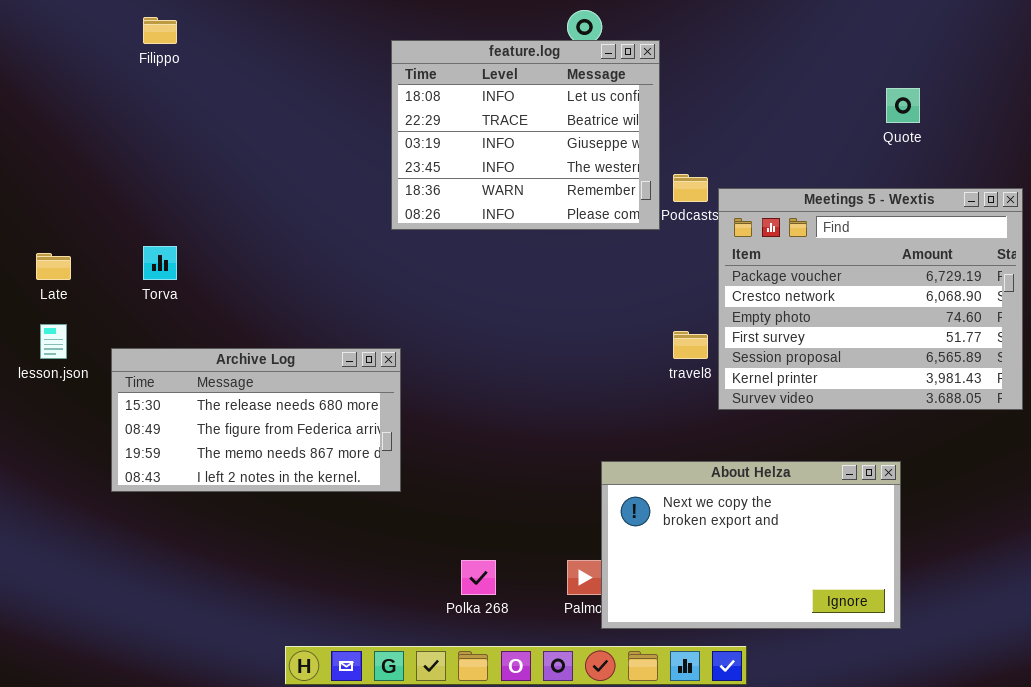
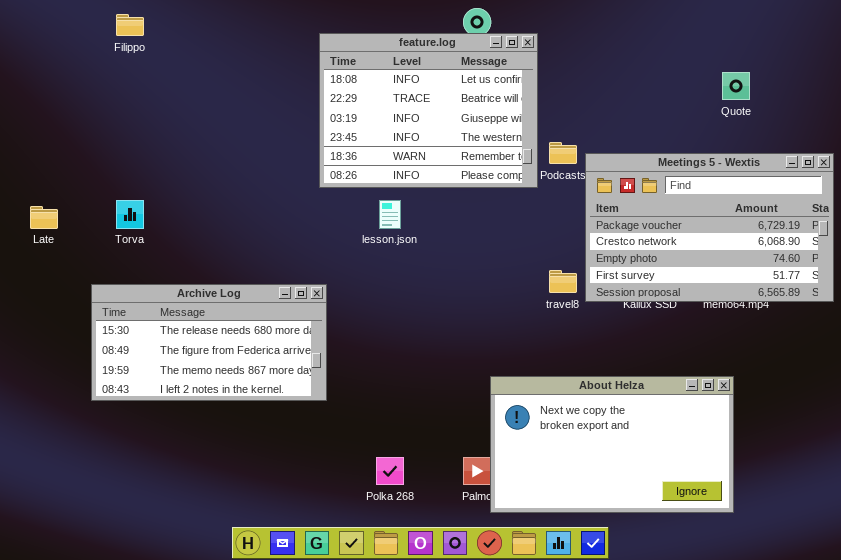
Meetings 5 - Wextis: [718,188,1023,410] -> [585,153,834,302], resized
lesson.json: [40,324,67,359] -> [379,200,401,229], moved

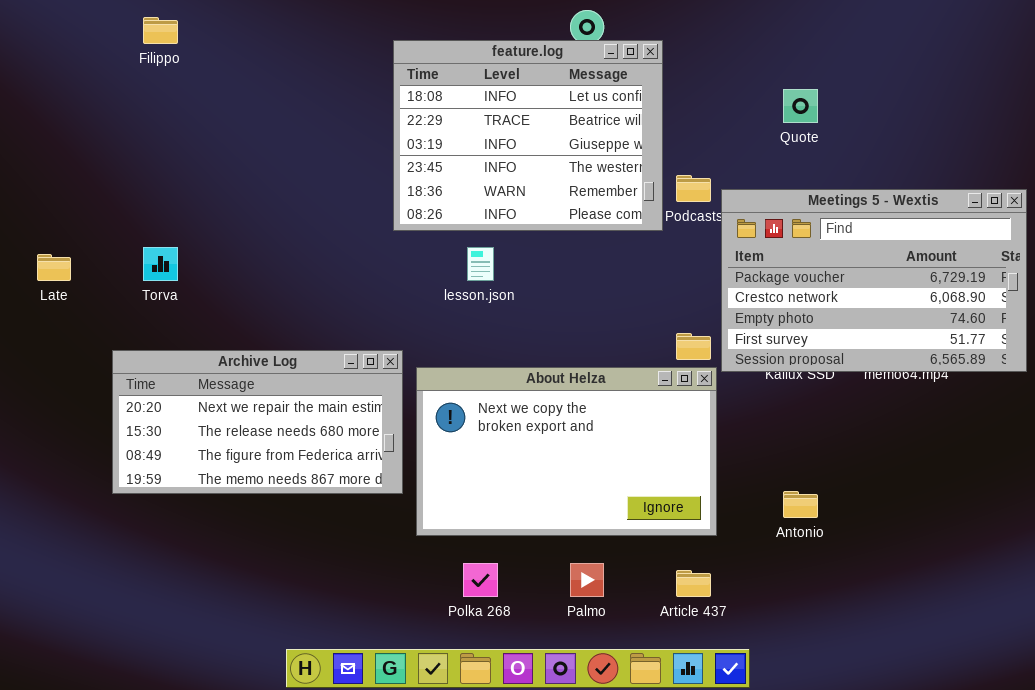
Quote: [722,72,750,100] -> [783,89,818,123], moved
Archive Log: [91,284,327,401] -> [112,350,403,494], scrolled up 1 row
About Helza: [490,376,734,513] -> [416,367,717,536], moved

